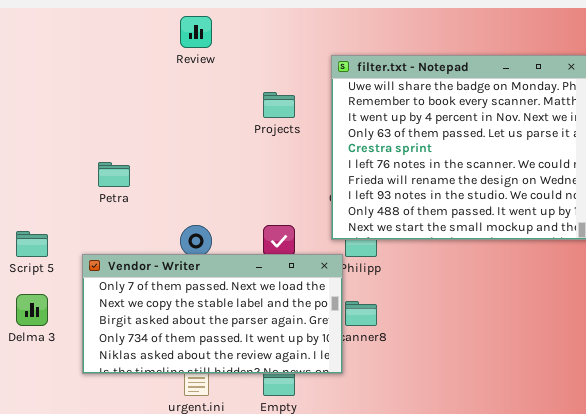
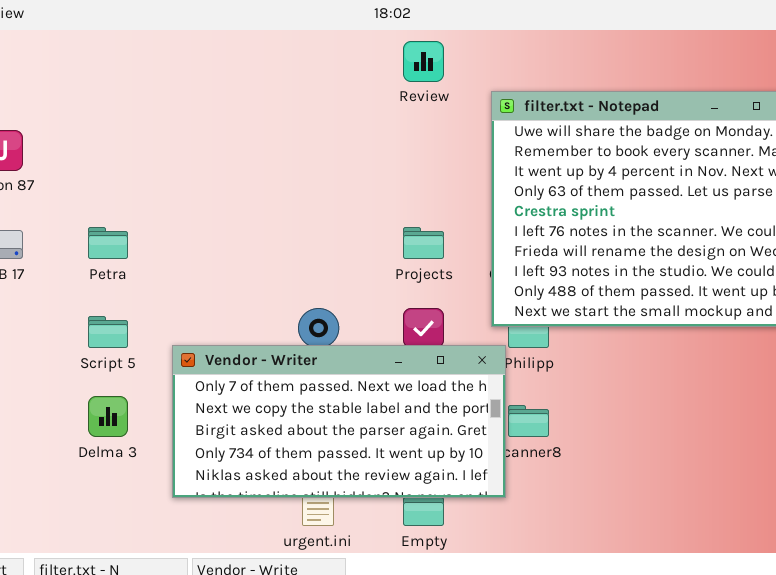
Review: [180,16,212,48] -> [403,41,444,82], moved
Projects: [263,92,295,118] -> [403,227,444,259], moved
Petra: [98,162,130,187] -> [88,227,128,259], moved

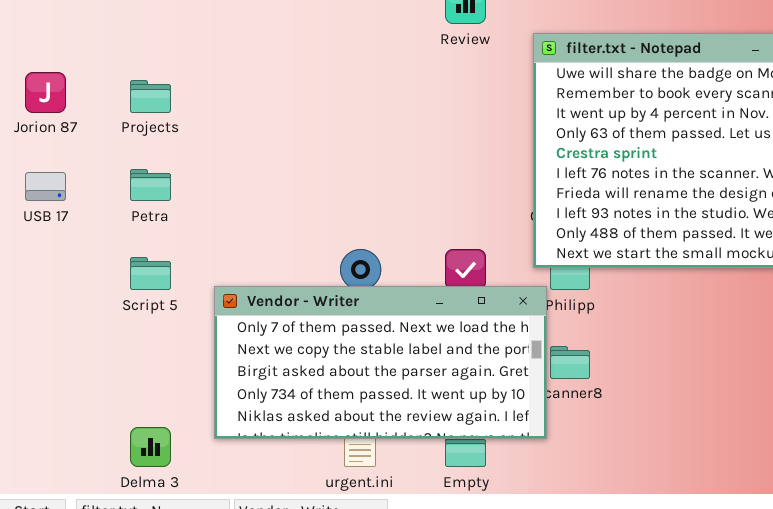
Projects: [403,227,444,259] -> [130,80,171,113], moved
Delma 3: [88,396,128,437] -> [130,427,171,467], moved

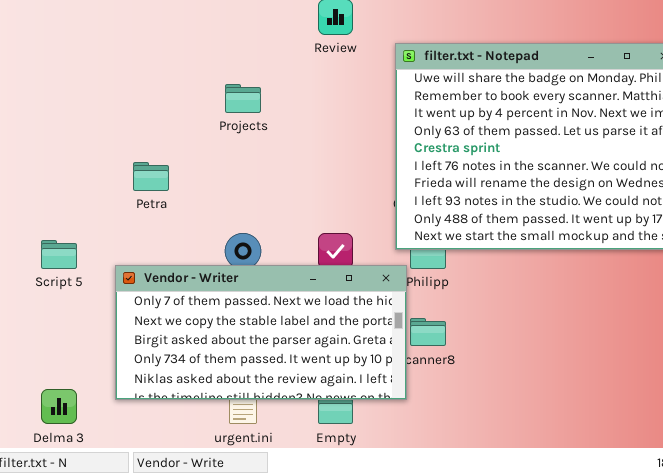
Projects: [130,80,171,113] -> [225,84,261,113], moved
Petra: [130,169,171,201] -> [133,162,169,191], moved

